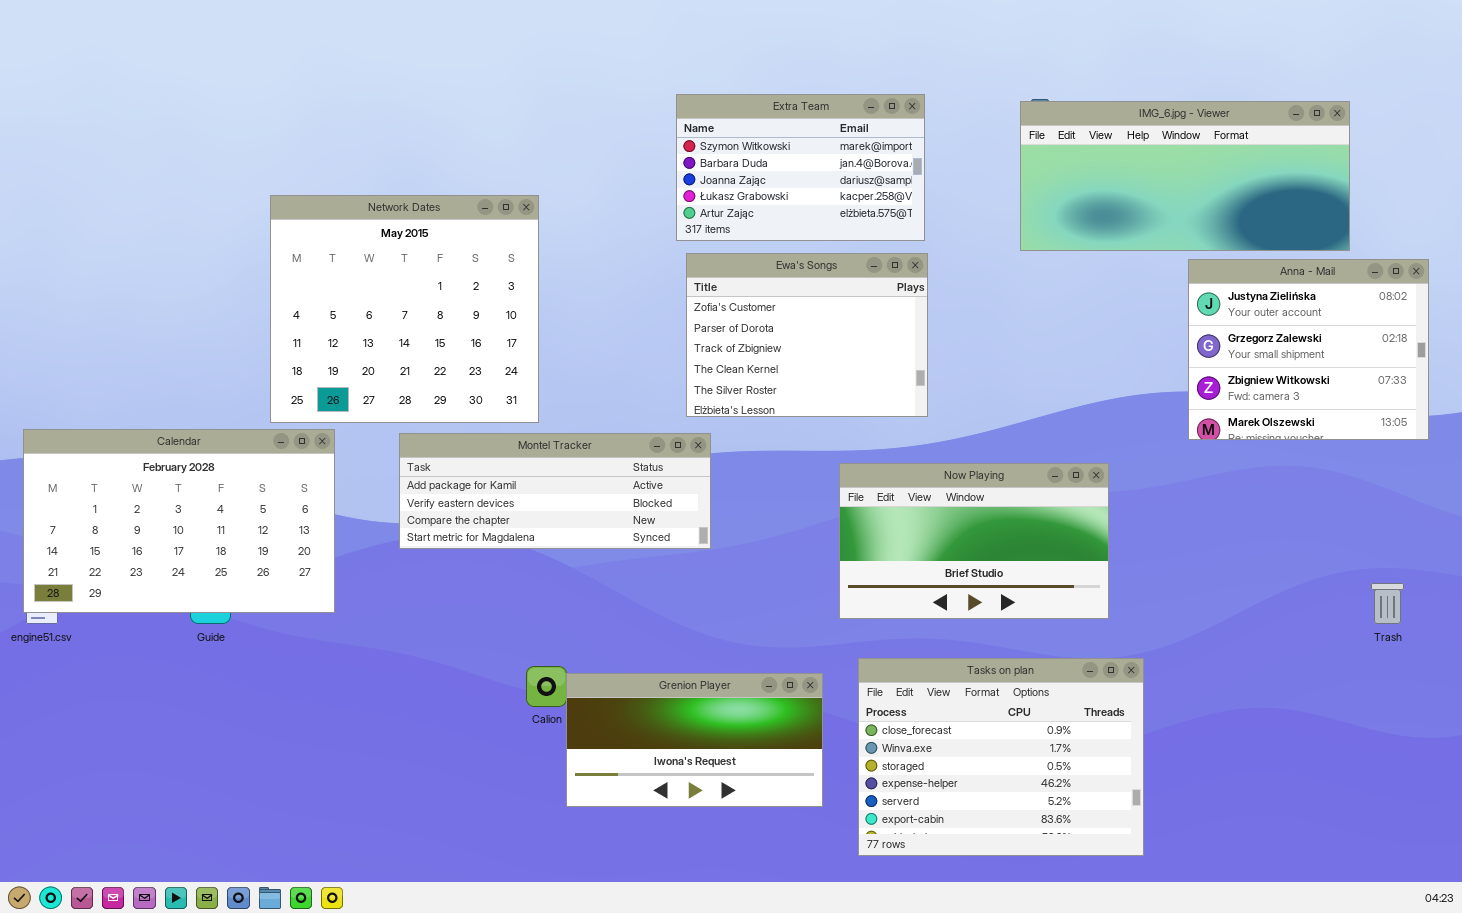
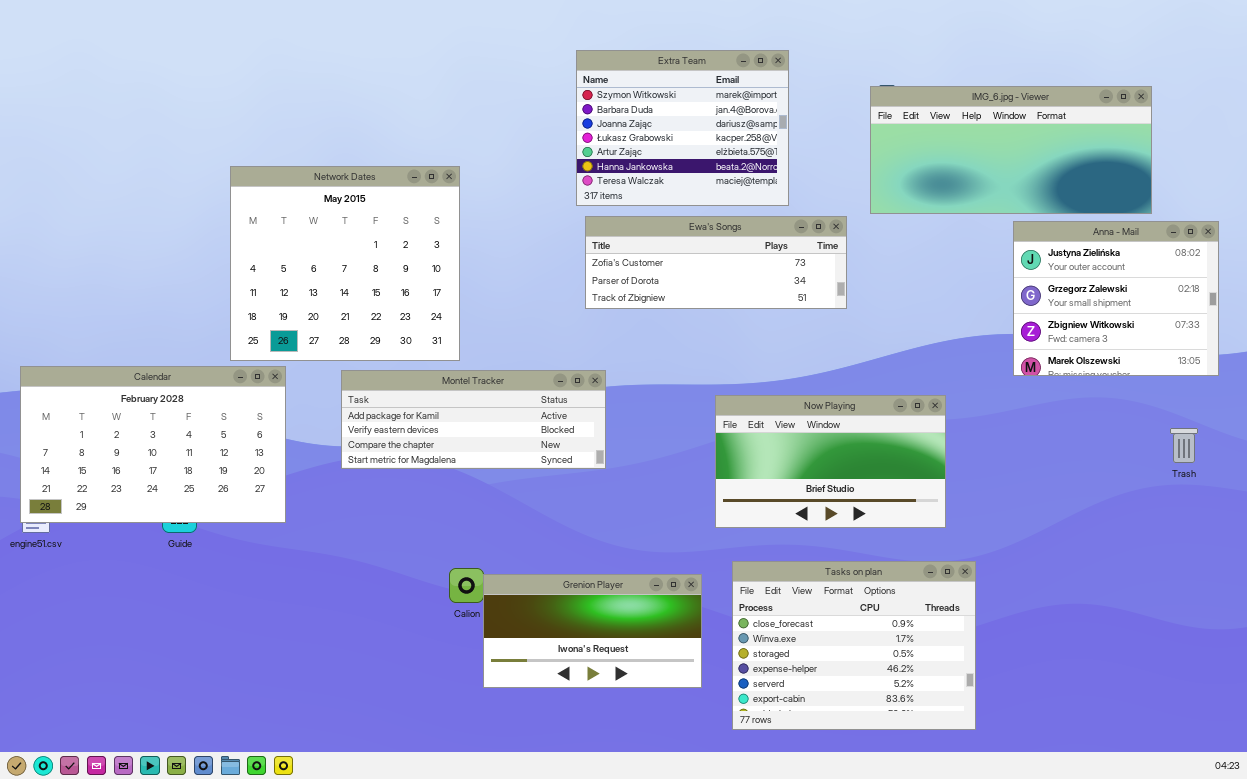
Extra Team: [676,94,925,241] -> [576,50,789,206], resized
Ewa's Songs: [686,253,928,417] -> [585,216,847,309], resized
Trash: [1371,583,1404,624] -> [1170,428,1198,463], moved

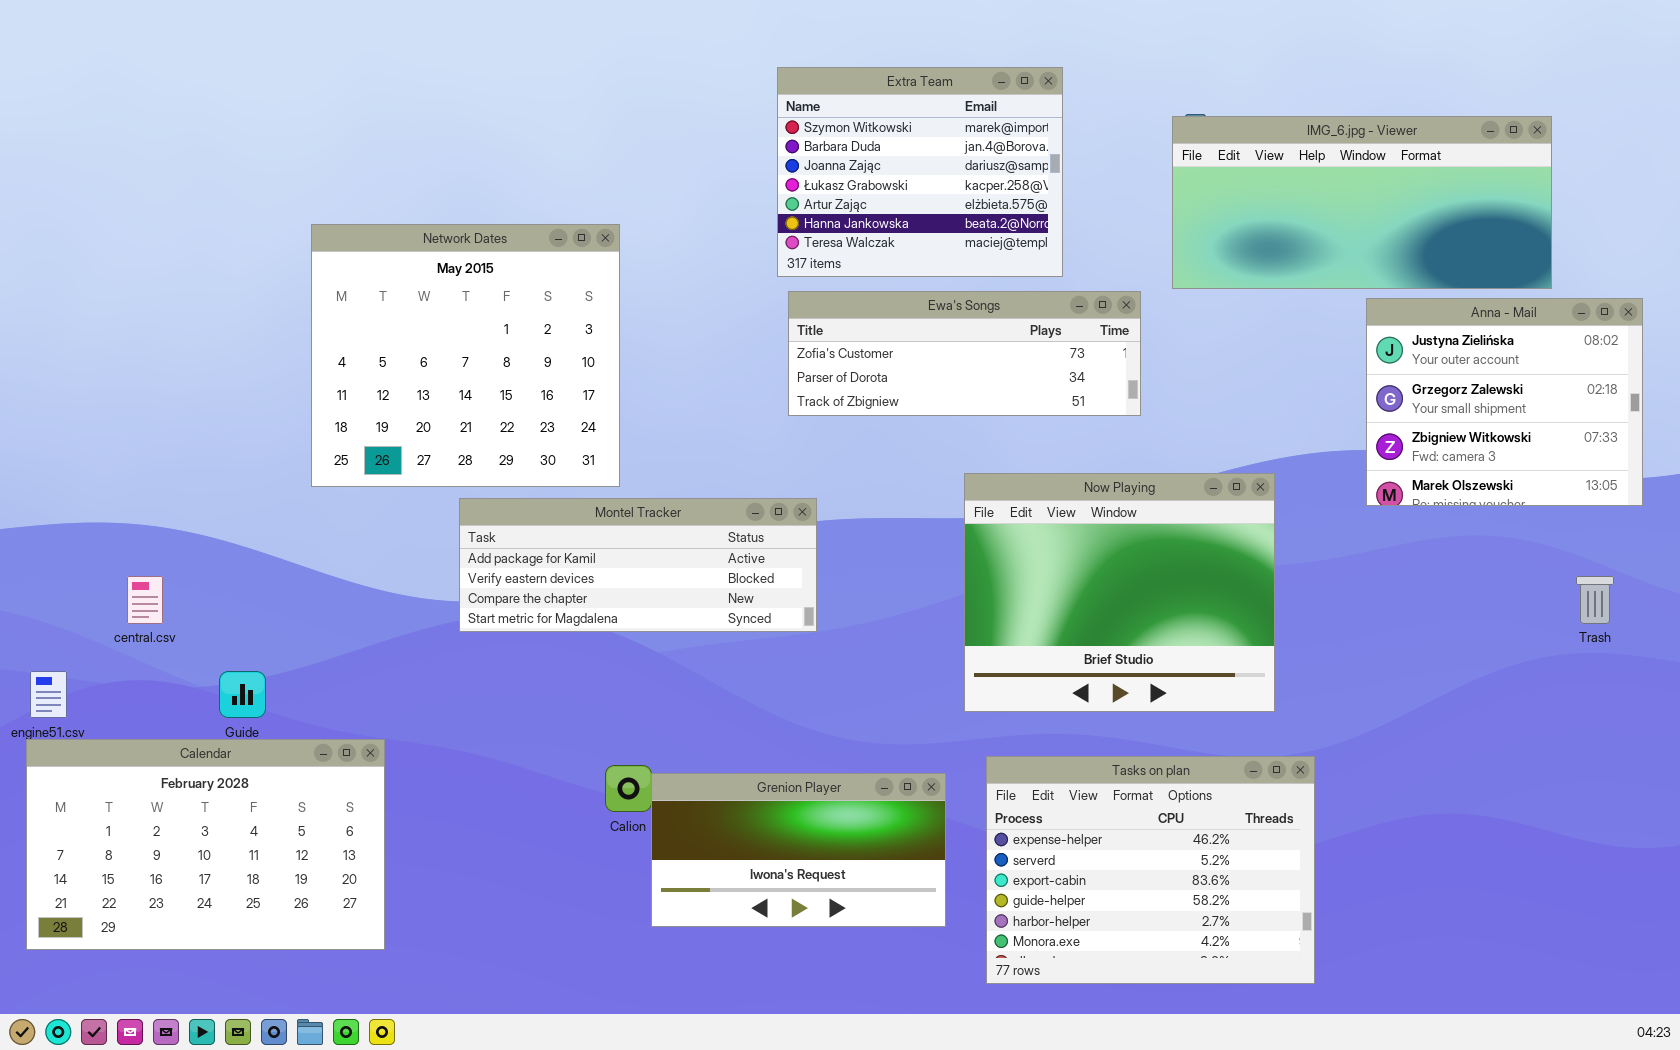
Calendar: [20,366,286,523] -> [26,739,385,950], moved
Now Playing: [715,395,946,528] -> [964,473,1275,712], resized
Tasks on plan: [732,561,976,730] -> [986,756,1315,984], scrolled down 3 rows

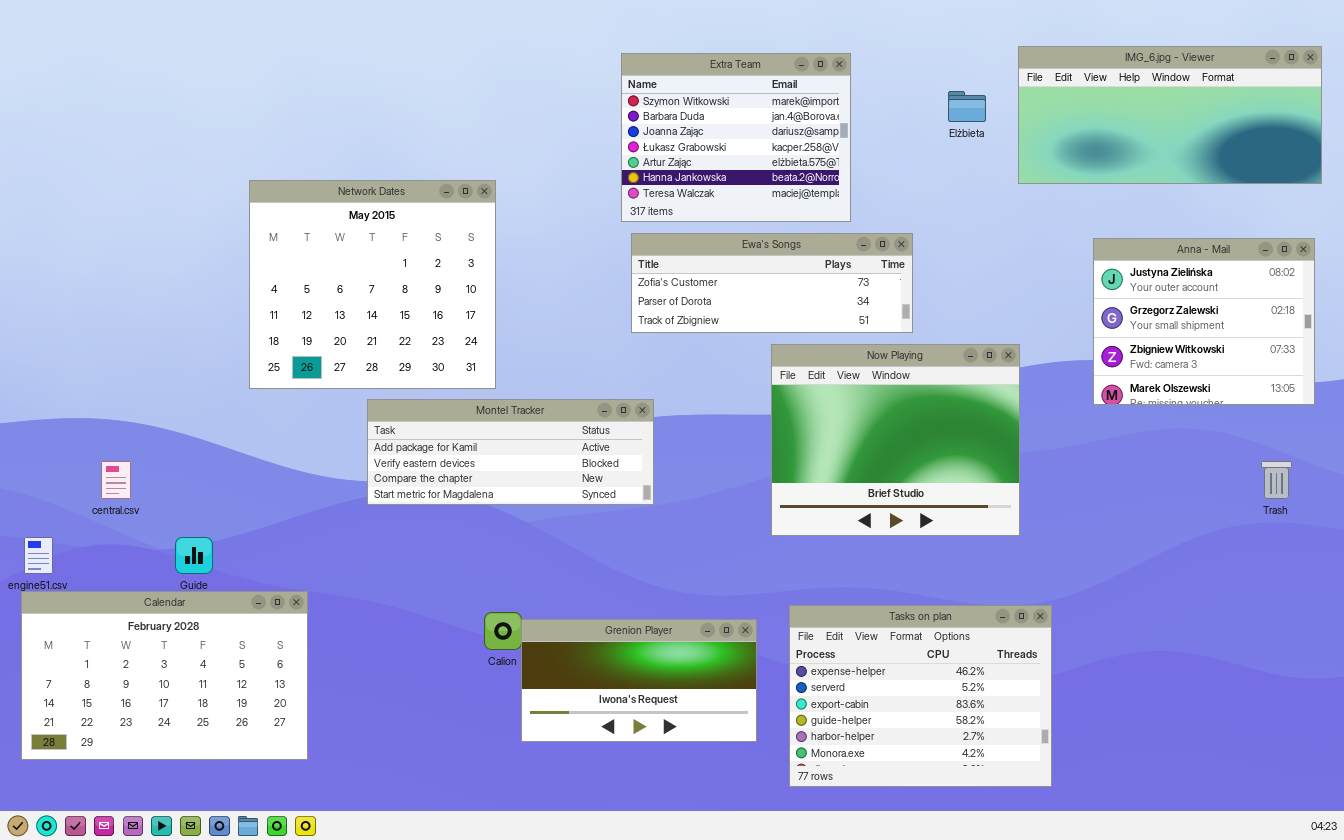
IMG_6.jpg - Viewer: [1172,116,1552,289] -> [1018,46,1322,184], moved
Now Playing: [964,473,1275,712] -> [771,344,1020,536], moved

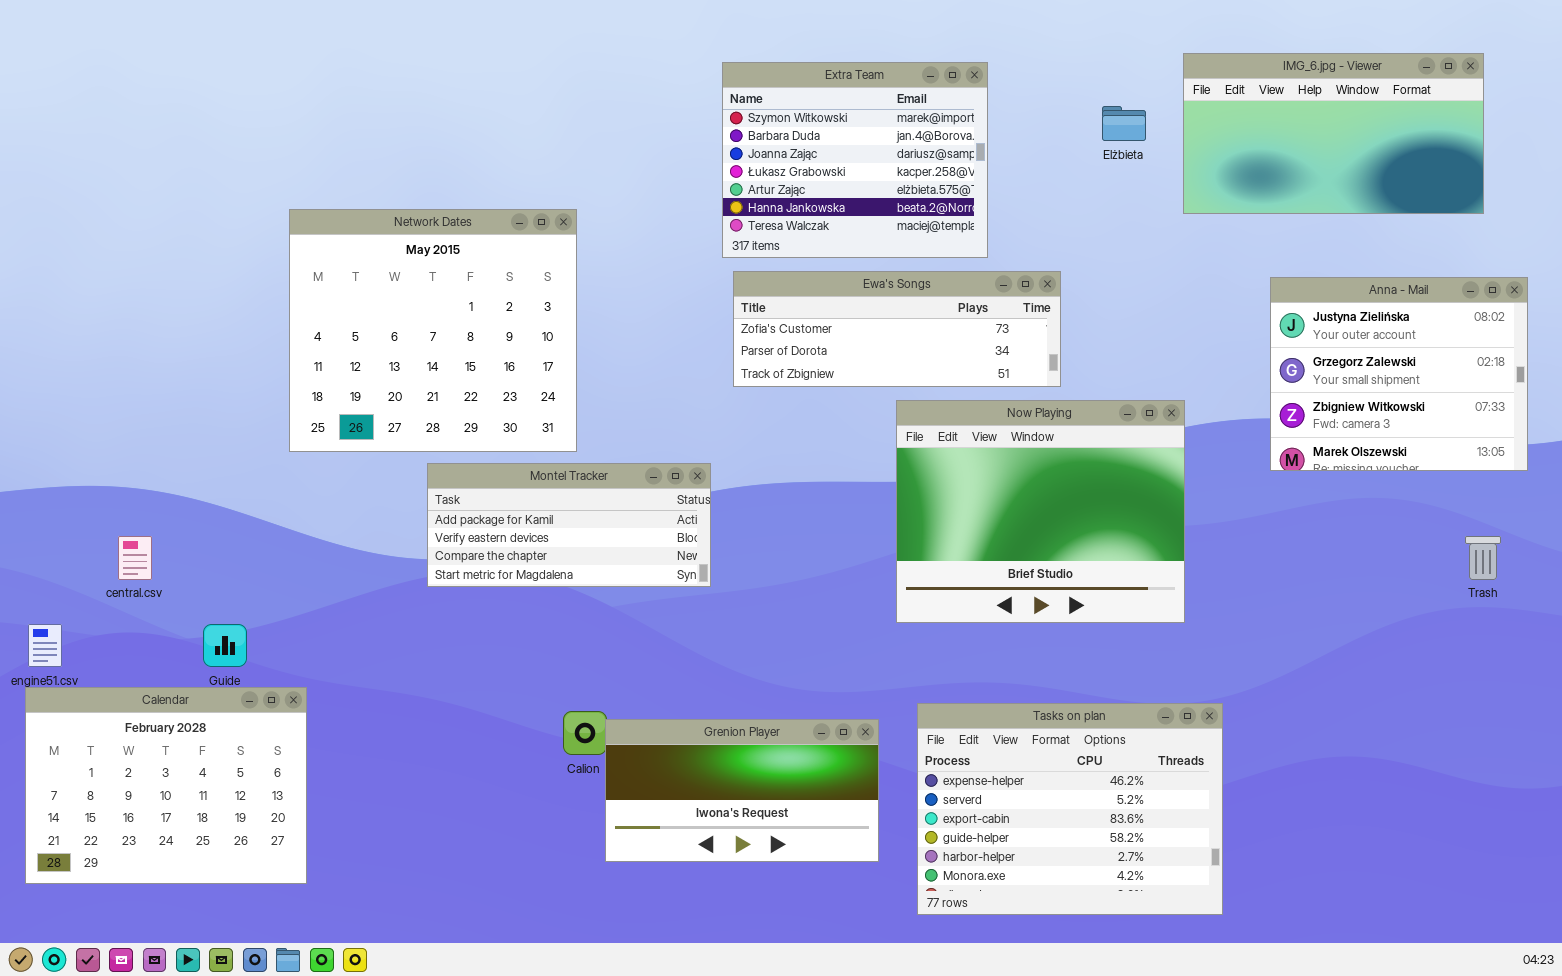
IMG_6.jpg - Viewer: [1018,46,1322,184] -> [1183,53,1484,214], resized
Montel Tracker: [367,399,654,505] -> [427,463,711,587], resized
Calendar: [21,591,308,760] -> [25,687,307,884], resized

